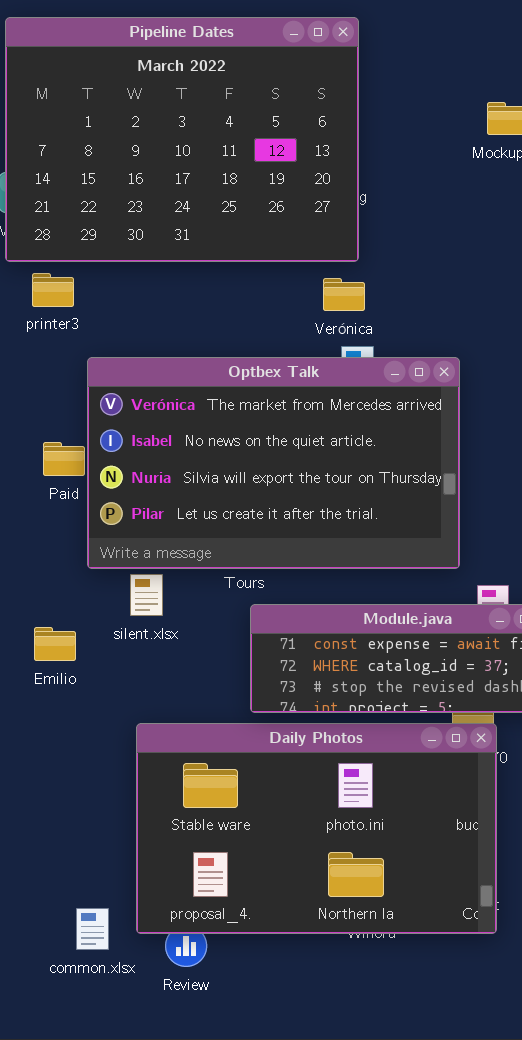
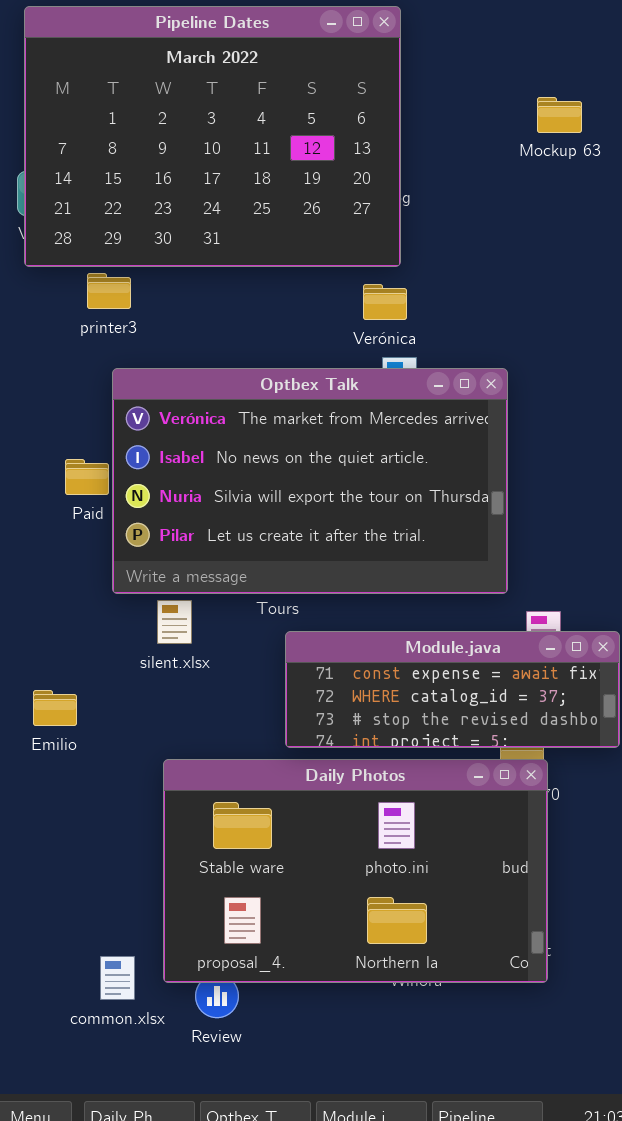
printer3: [32,273,74,307] -> [87,273,131,309], moved
Emilio: [34,627,76,661] -> [33,690,77,726], moved

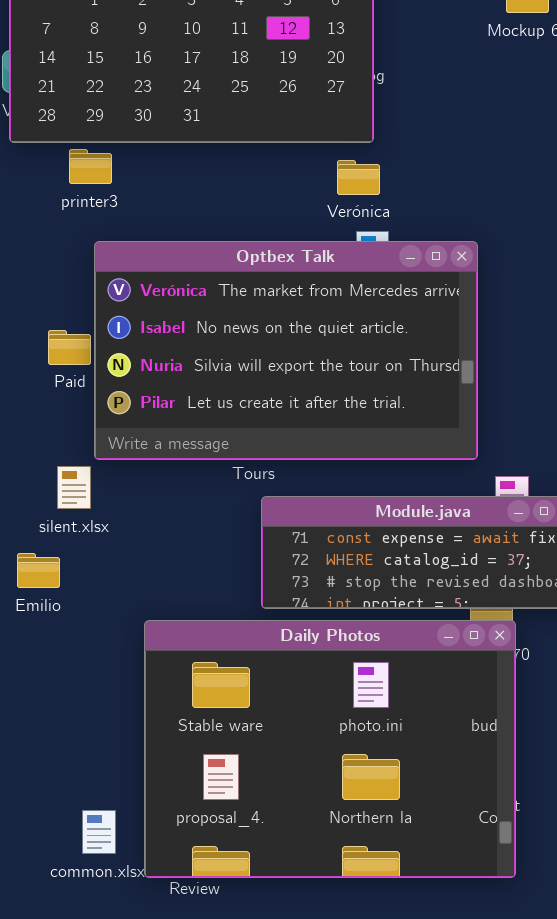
silent.xlsx: [157,600,192,644] -> [57,466,91,509], moved
Daily Photos: [163,759,548,983] -> [144,620,516,878], resized

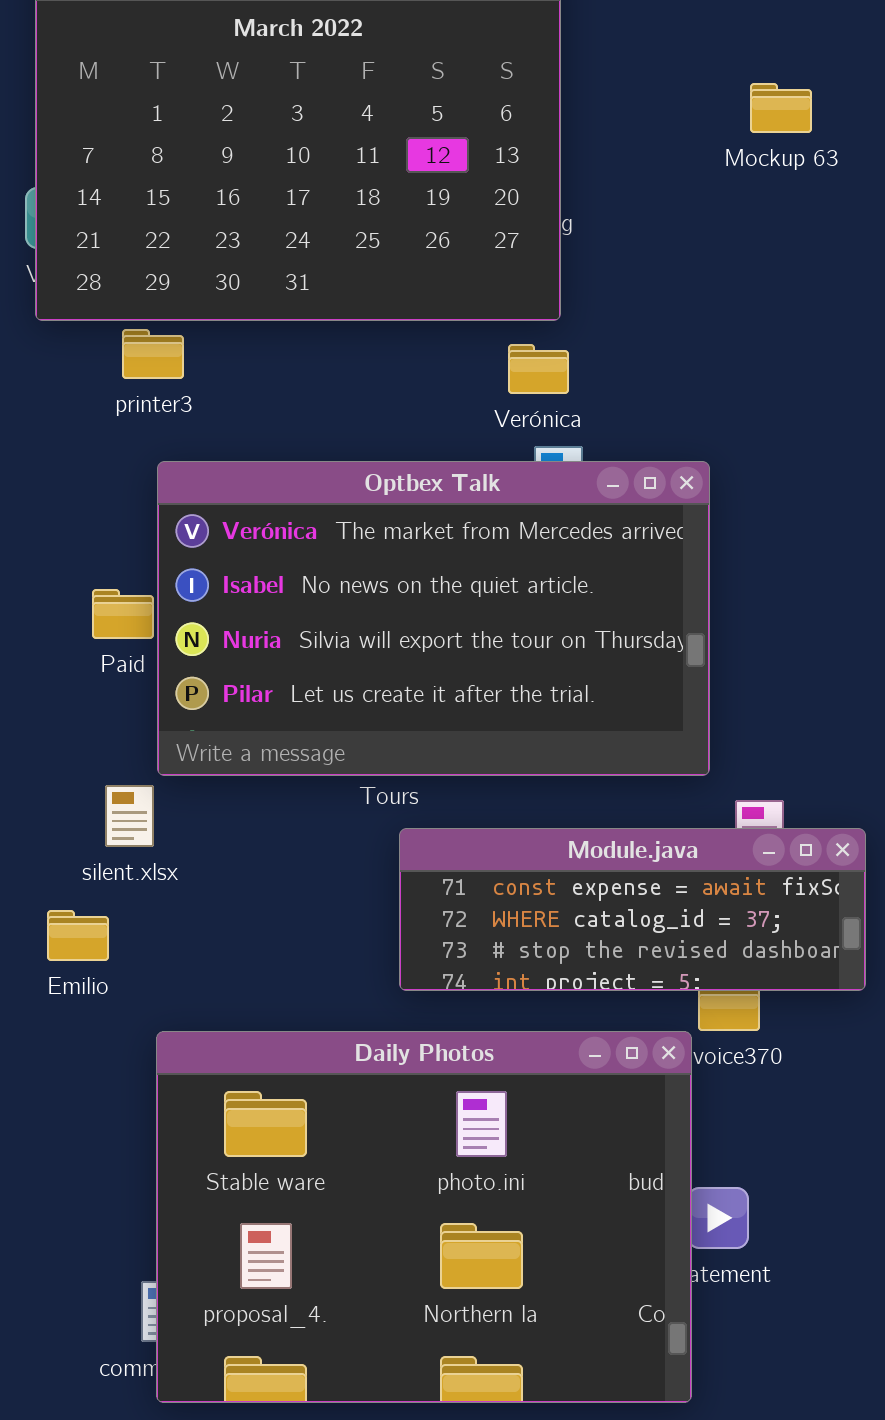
Daily Photos: [144,620,516,878] -> [156,1031,692,1403], moved

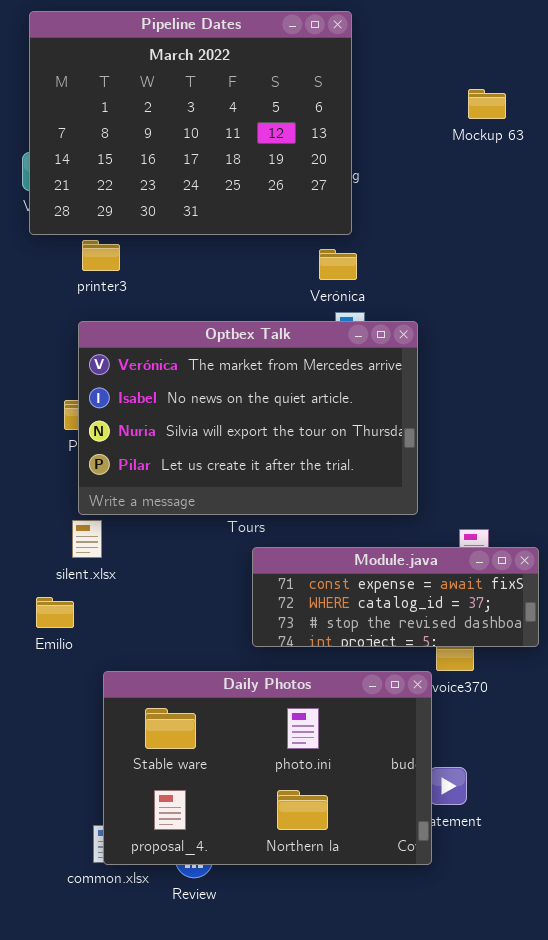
Optbex Talk: [157,461,710,776] -> [78,321,418,515], moved
Daily Photos: [156,1031,692,1403] -> [103,671,432,865], resized

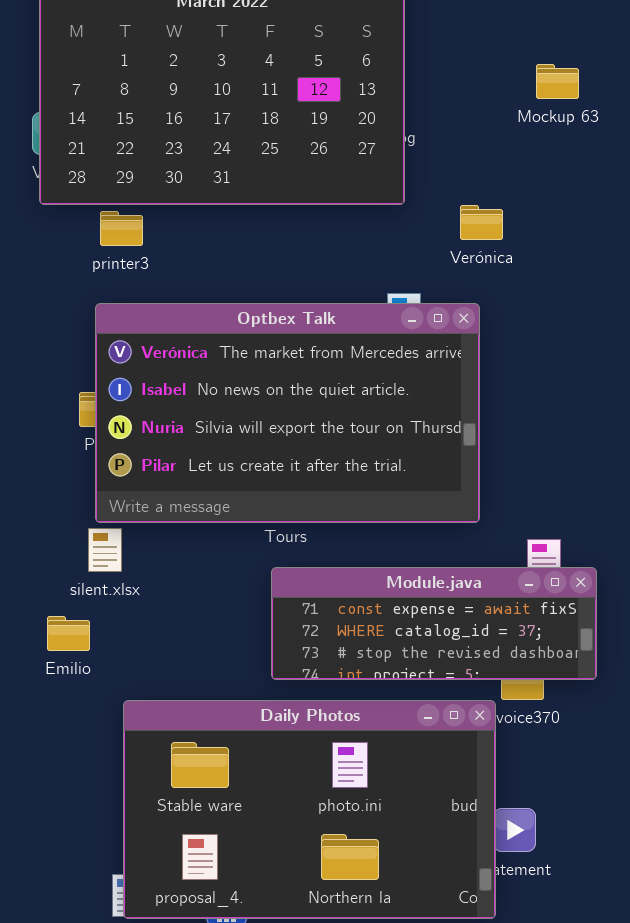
Mockup 63: [468,89,506,119] -> [536,64,579,99], moved
Verónica: [319,249,357,280] -> [460,205,503,240], moved
Module.java: [252,547,539,647] -> [271,567,597,680], moved

